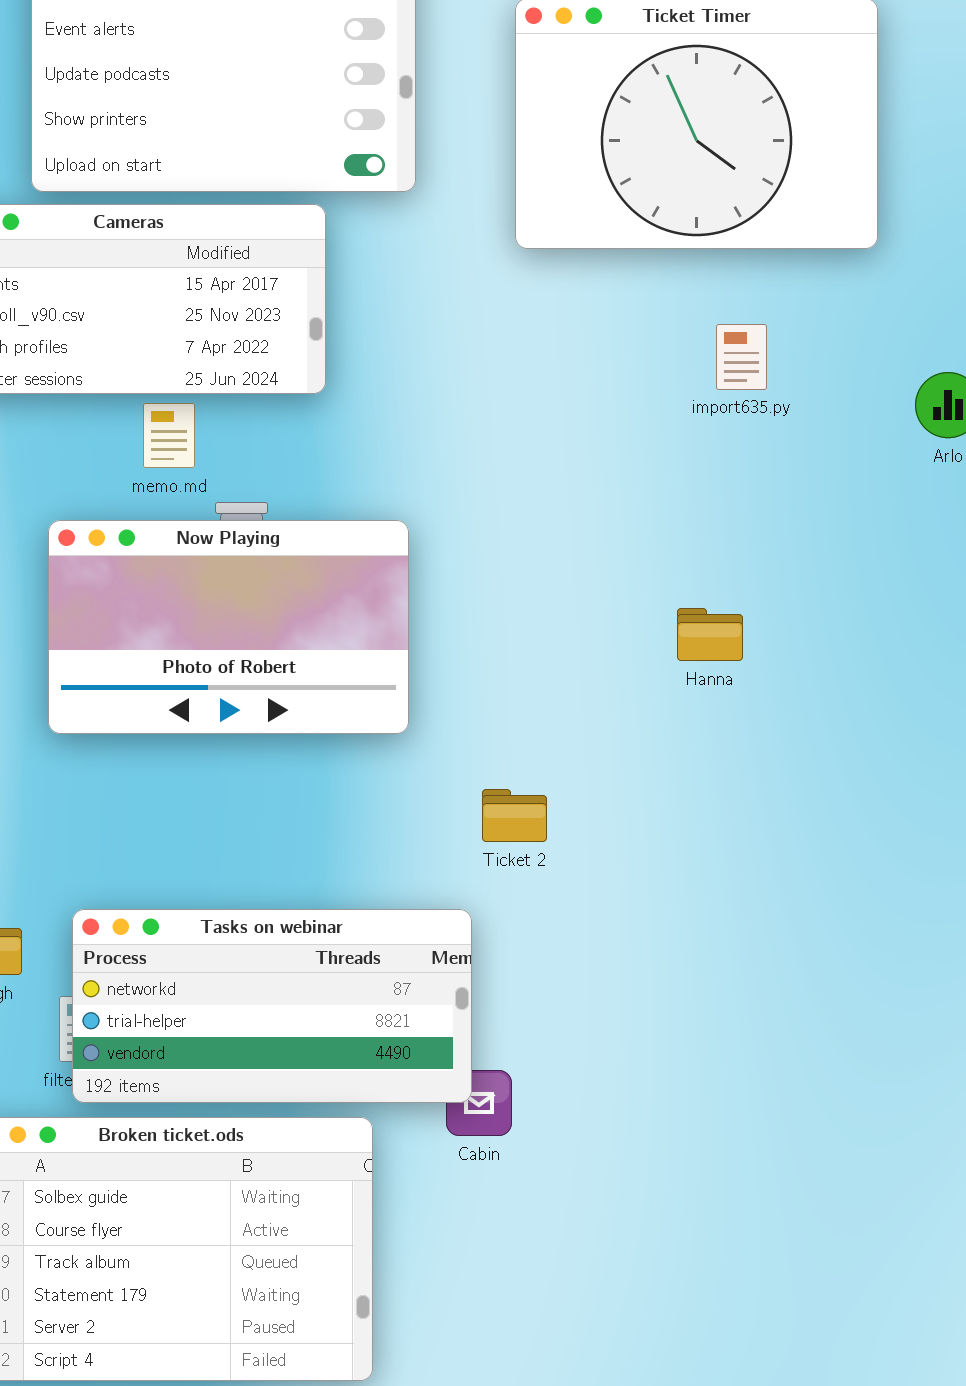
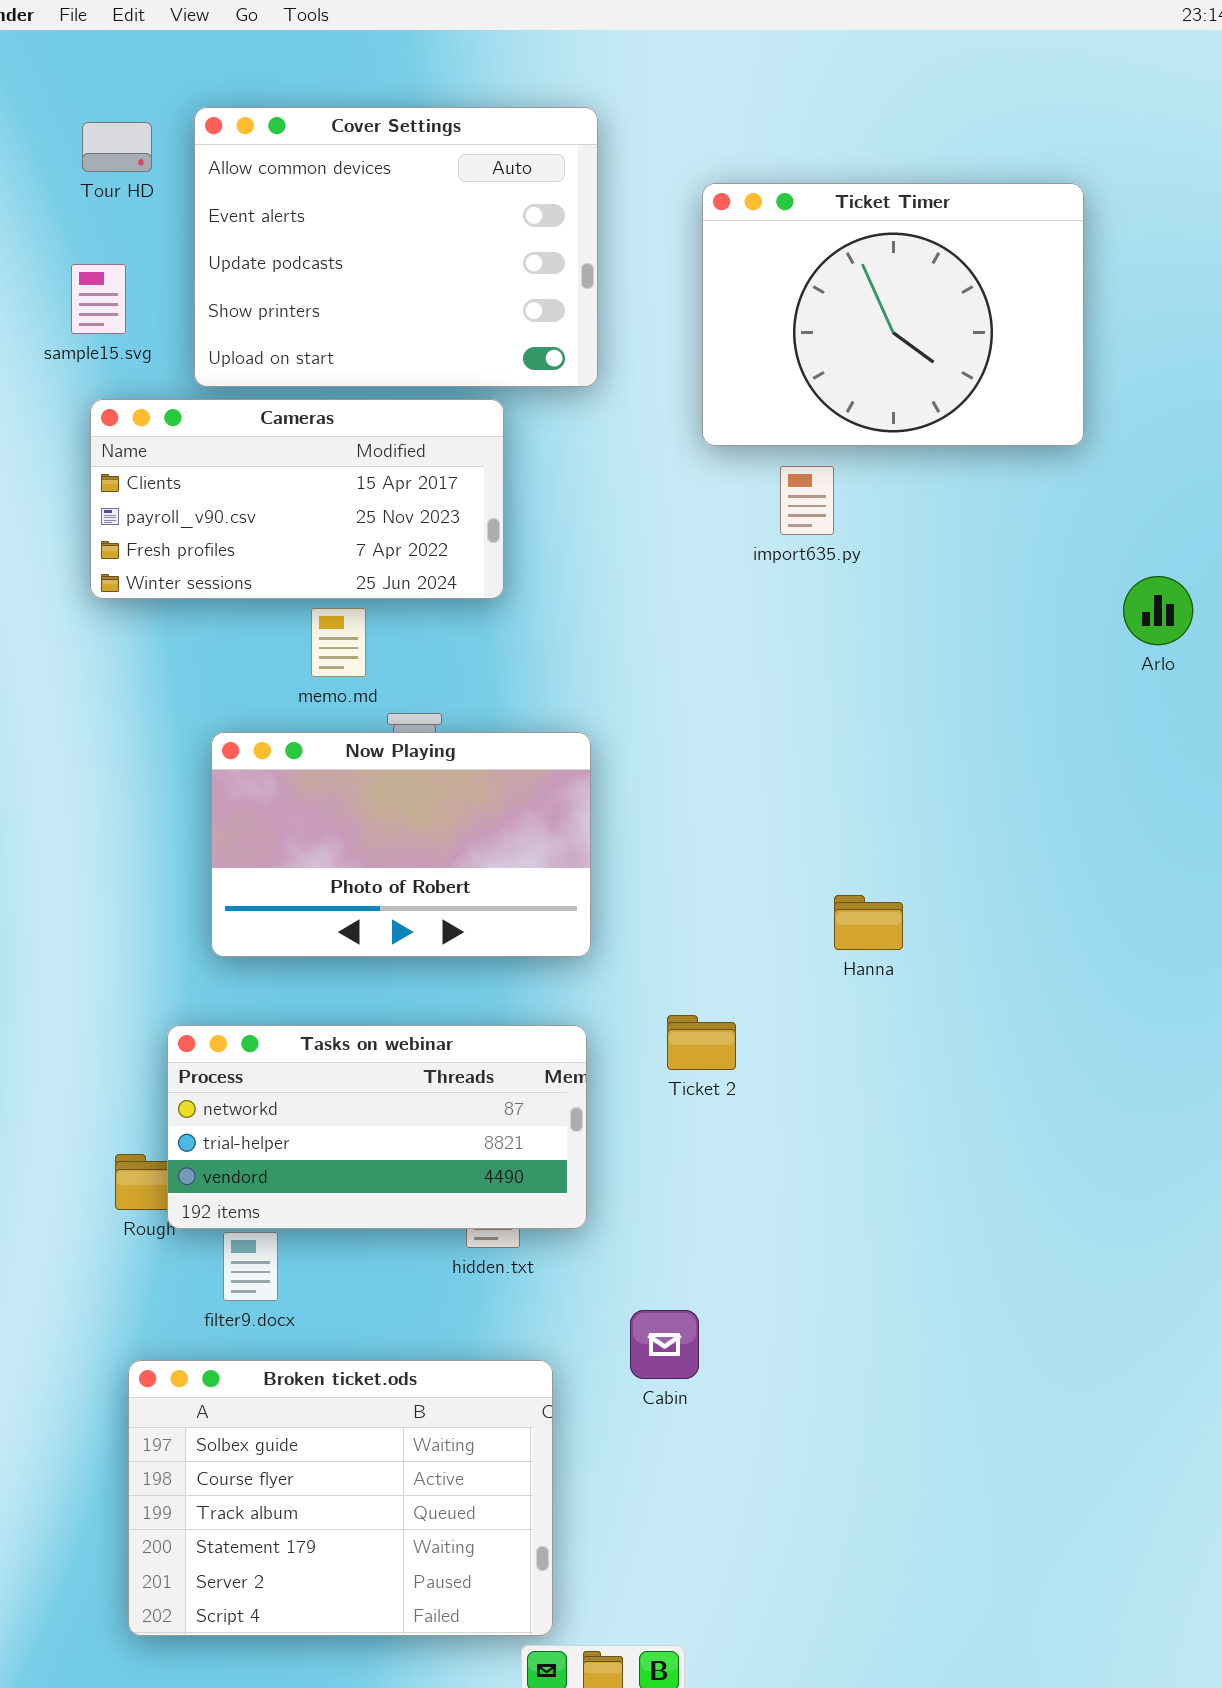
import635.py: [716,324,767,390] -> [780,466,834,535], moved
Hanna: [677,608,743,661] -> [834,895,903,950], moved
Tasks on webinar: [72,909,472,1103] -> [167,1025,587,1229], moved

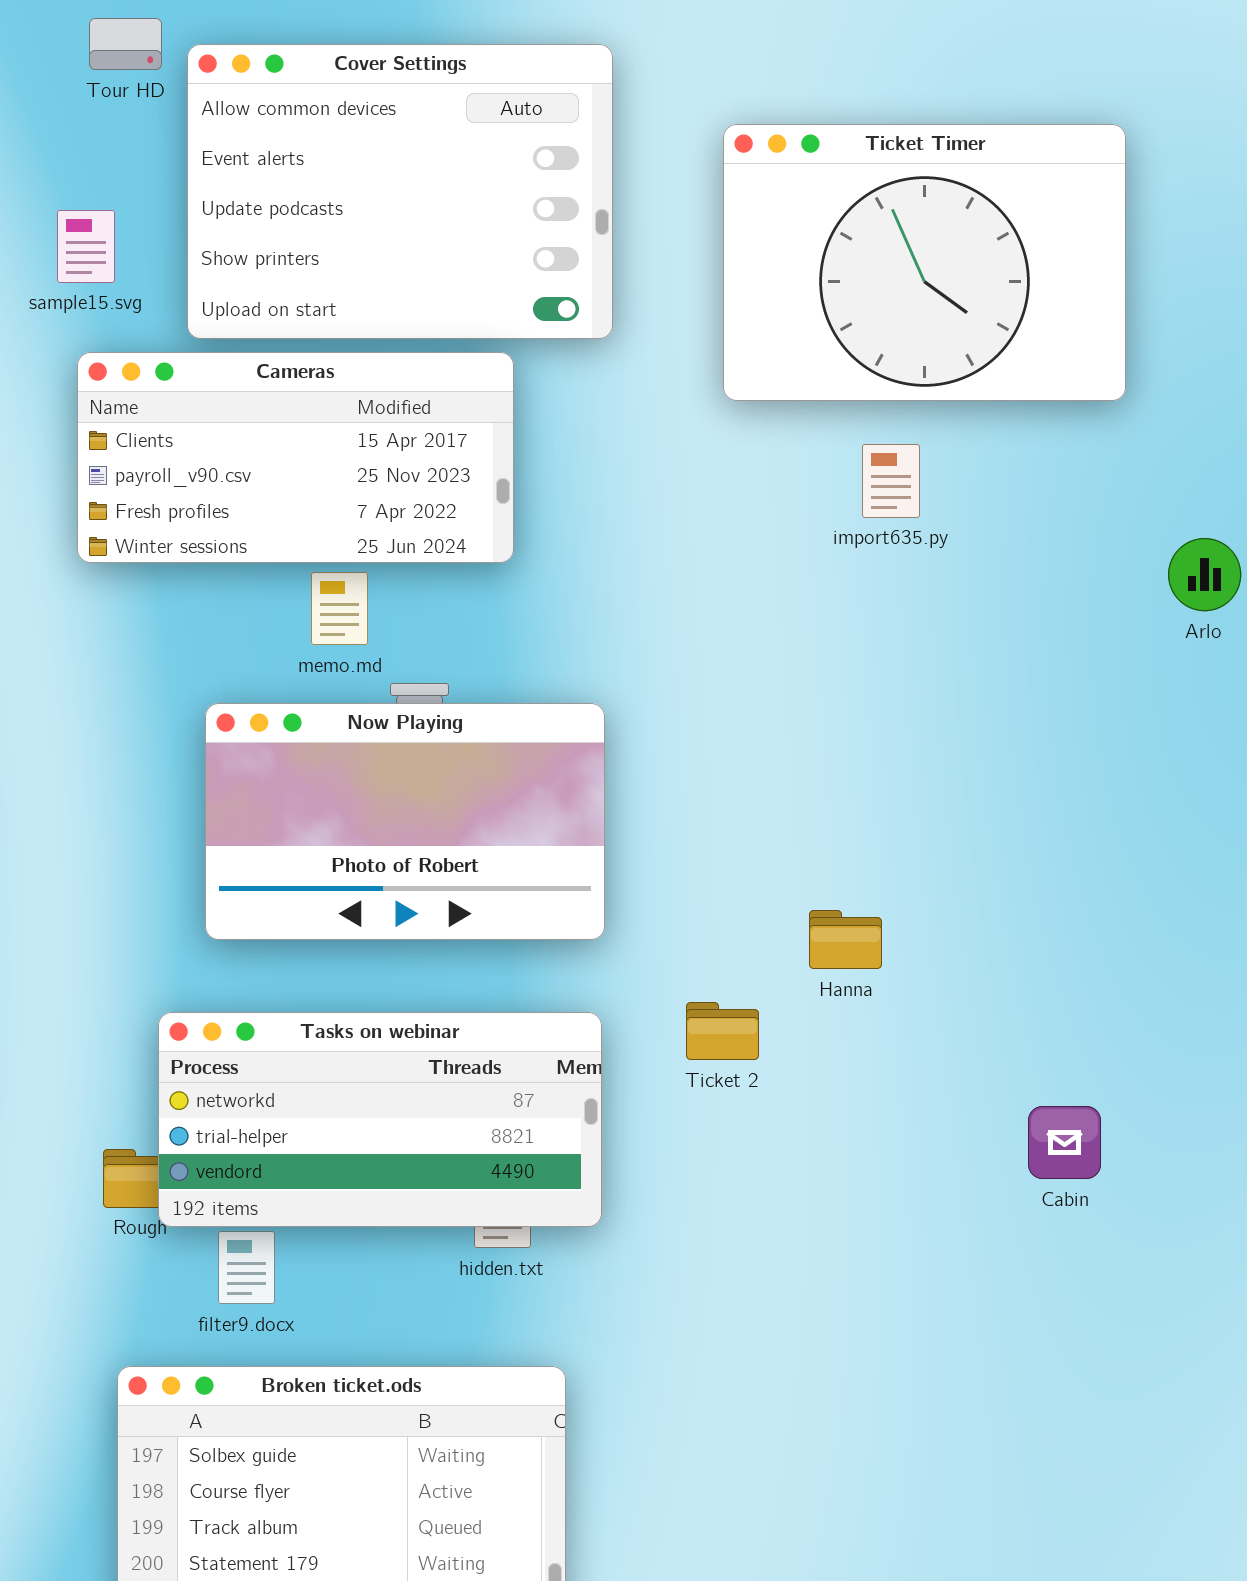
Tour HD: [82,122,152,172] -> [89,18,162,70], moved
import635.py: [780,466,834,535] -> [862,444,920,518], moved
Hanna: [834,895,903,950] -> [809,910,882,969], moved
Cabin: [630,1310,699,1379] -> [1028,1106,1101,1179], moved

